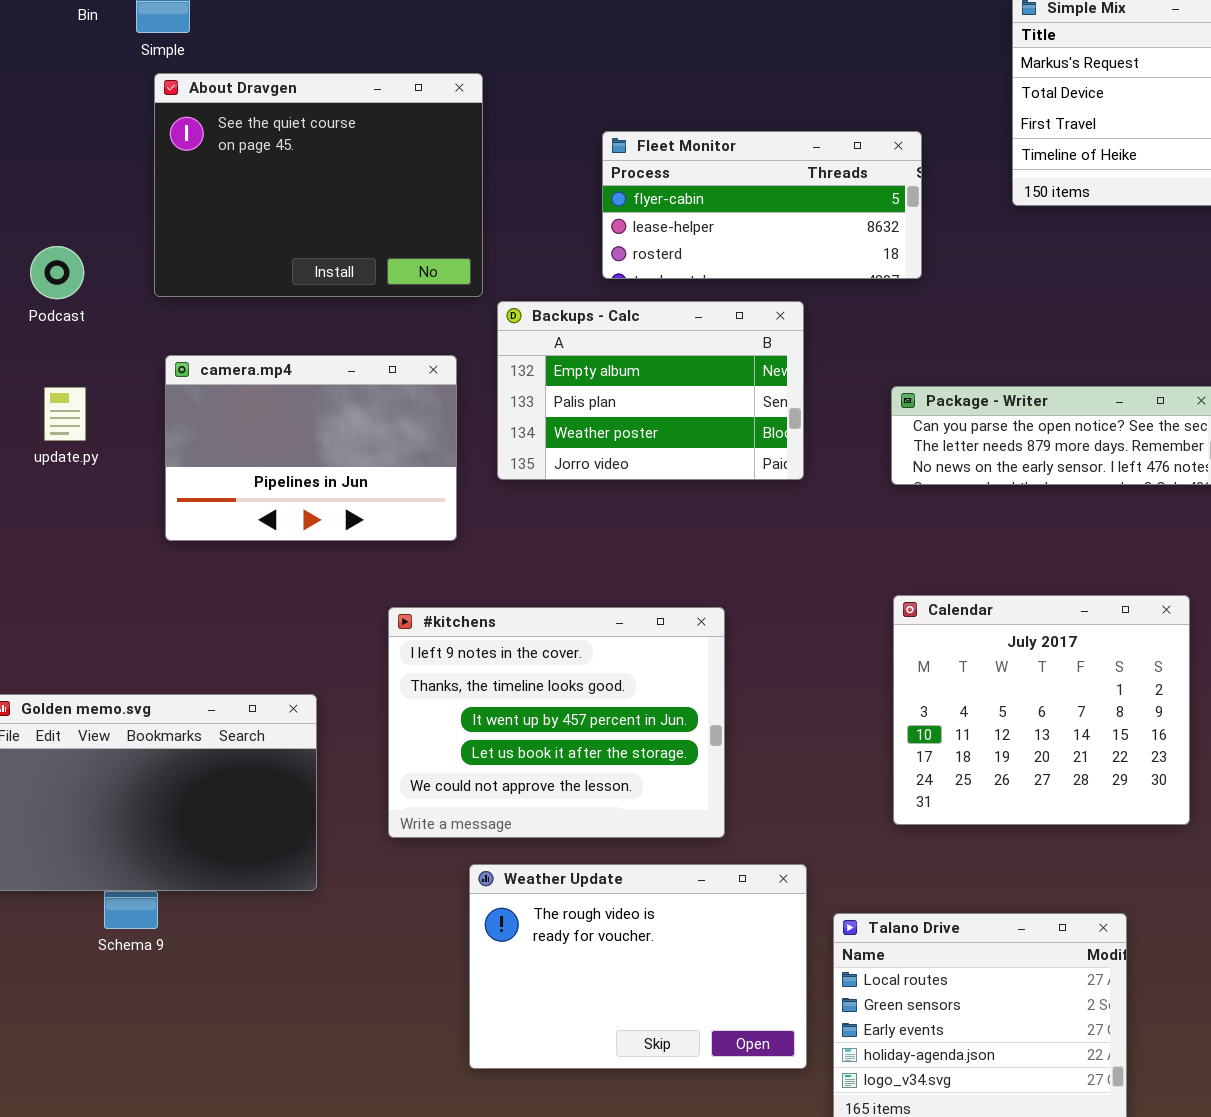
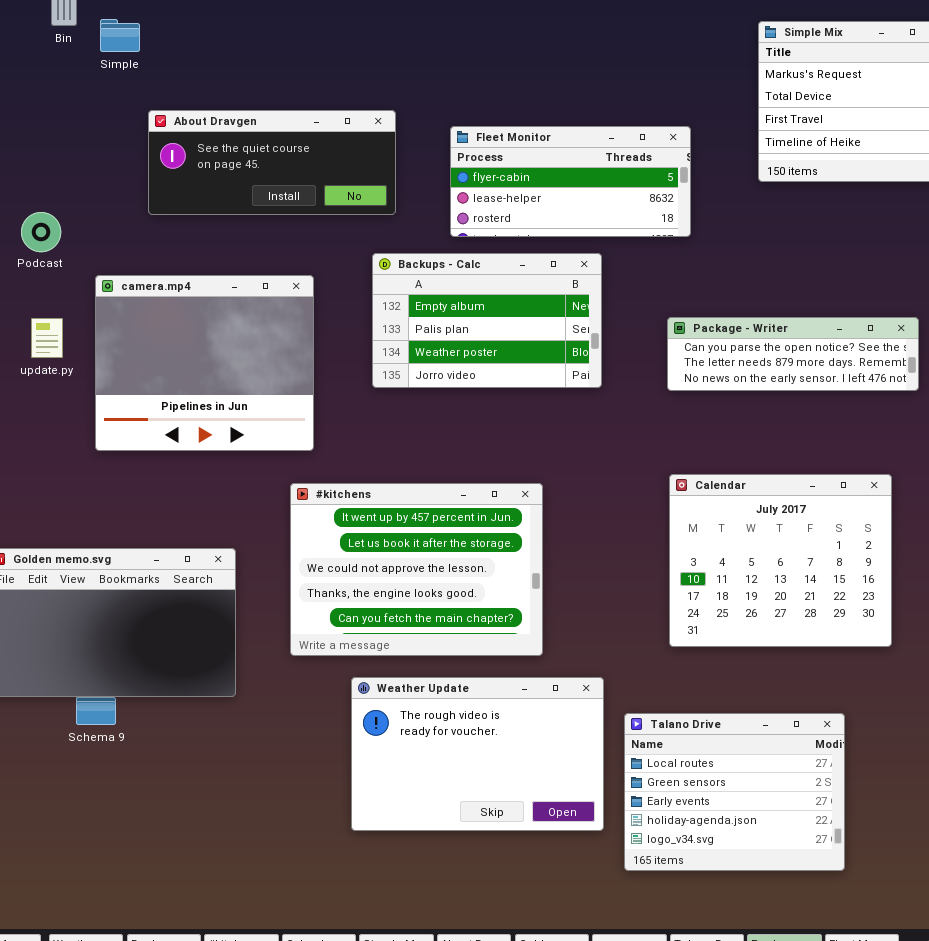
About Dravgen: [154,73,483,297] -> [148,110,396,215], moved, resized
camera.mp4: [165,355,457,541] -> [95,275,314,451], moved, resized
#kitchens: [388,607,725,838] -> [290,483,543,656], scrolled down 2 rows

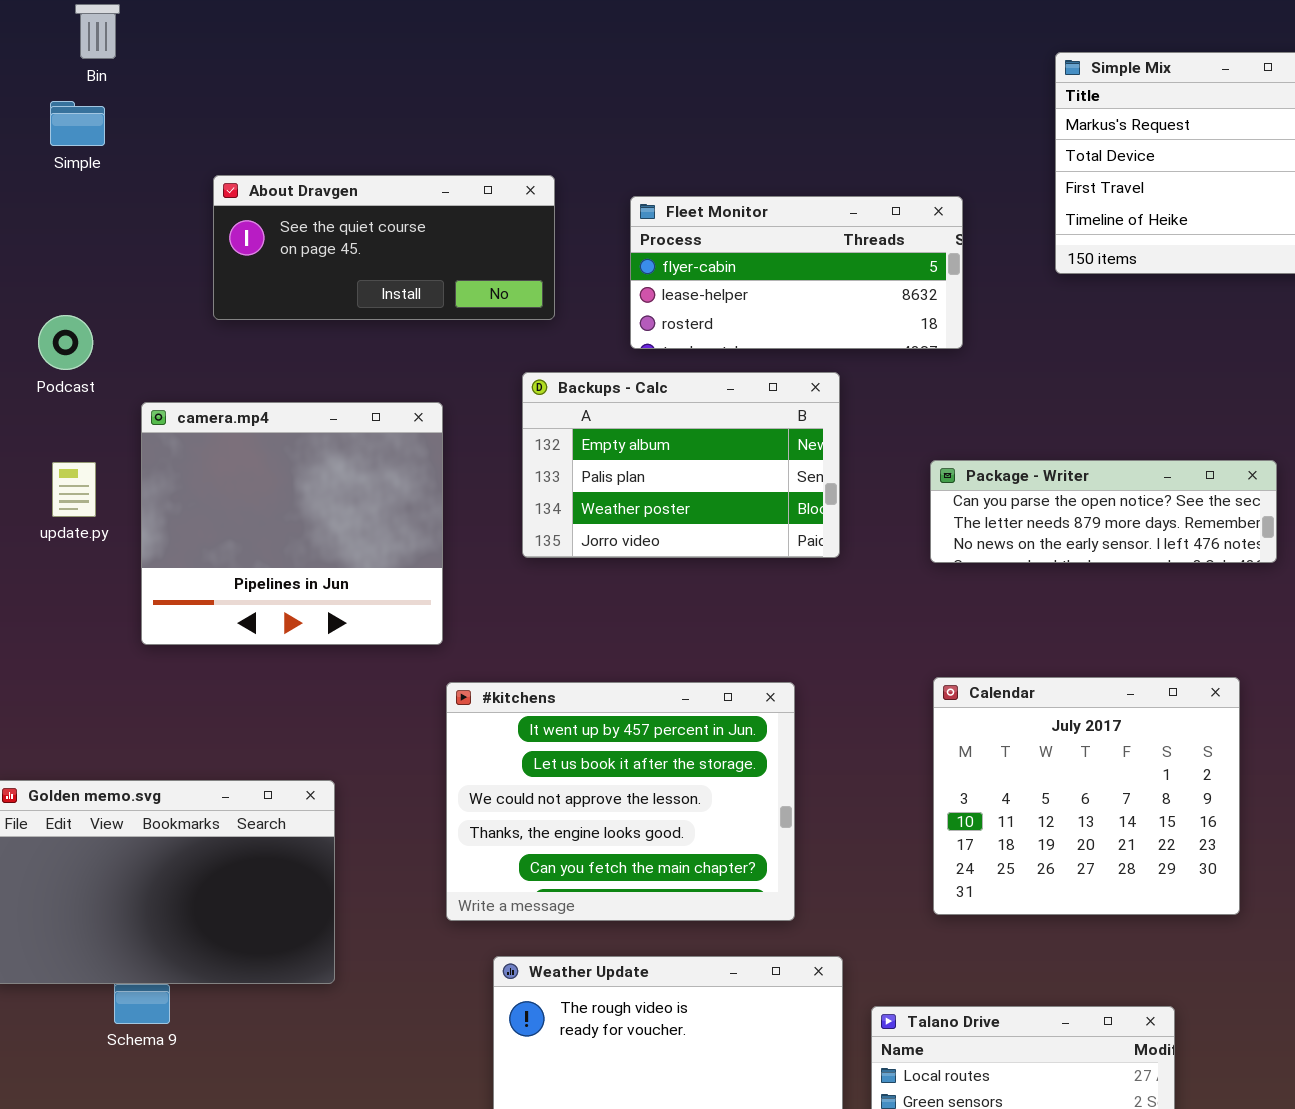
Simple: [100,19,140,52] -> [50,101,105,146], moved
#kitchens: [290,483,543,656] -> [446,682,795,921], moved

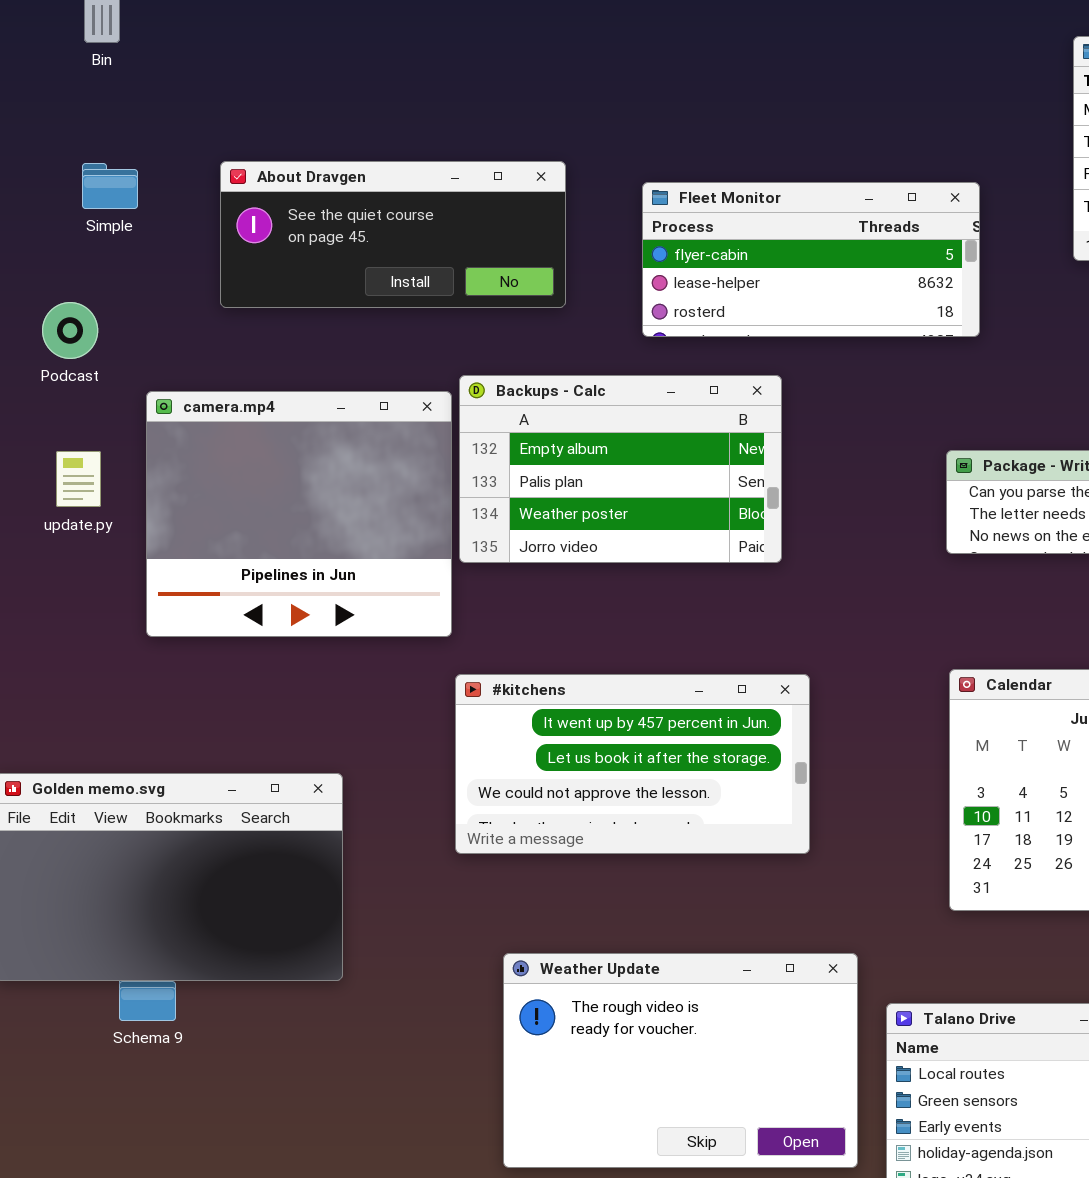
Simple: [50,101,105,146] -> [82,163,138,209], moved
Backups - Calc: [522,372,840,558] -> [459,375,782,563], moved
#kitchens: [446,682,795,921] -> [455,674,810,854], resized

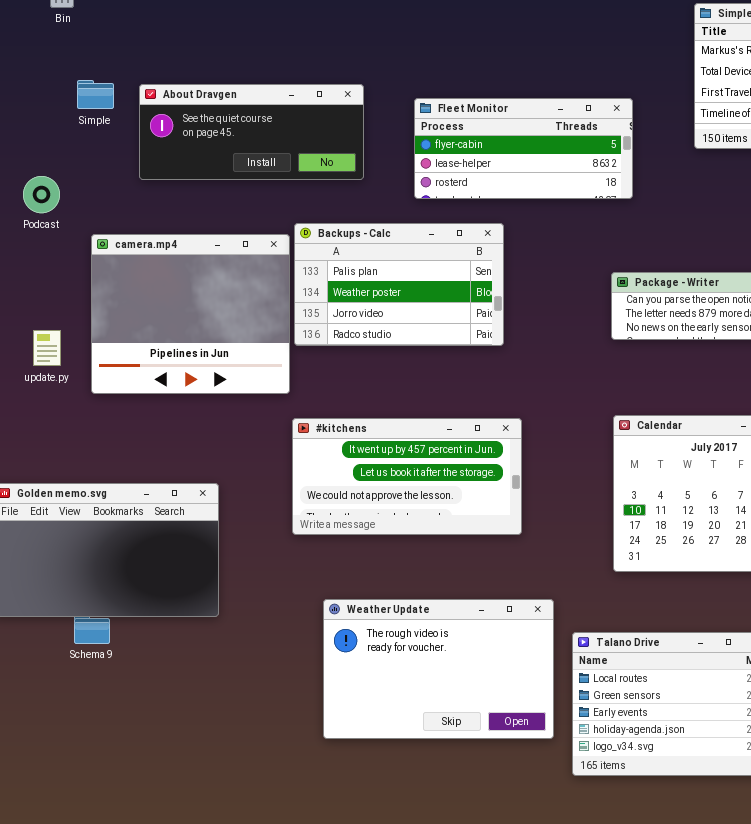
Simple: [82,163,138,209] -> [77,80,114,109], moved
Backups - Calc: [459,375,782,563] -> [294,223,504,346], scrolled down 1 row
update.py: [56,451,101,507] -> [33,330,61,366], moved

